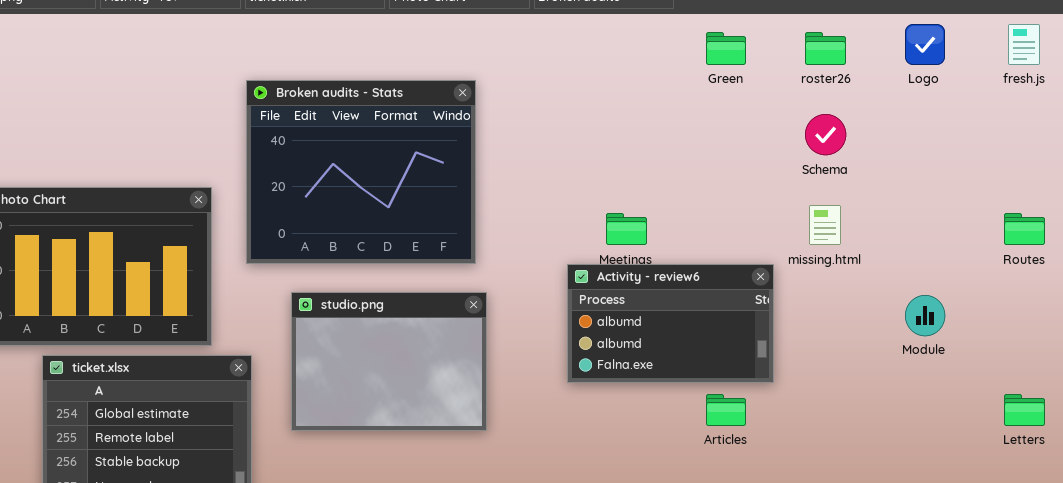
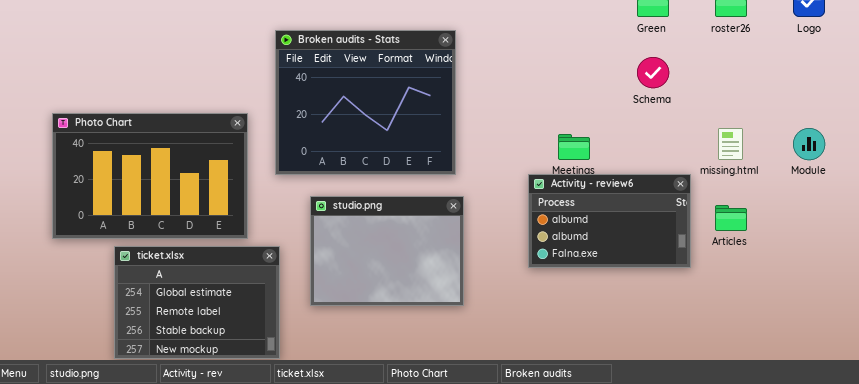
Schema: [805,114,846,155] -> [637,57,669,88], moved
Module: [905,295,945,336] -> [793,128,825,160], moved
Articles: [706,394,746,426] -> [715,205,747,231], moved

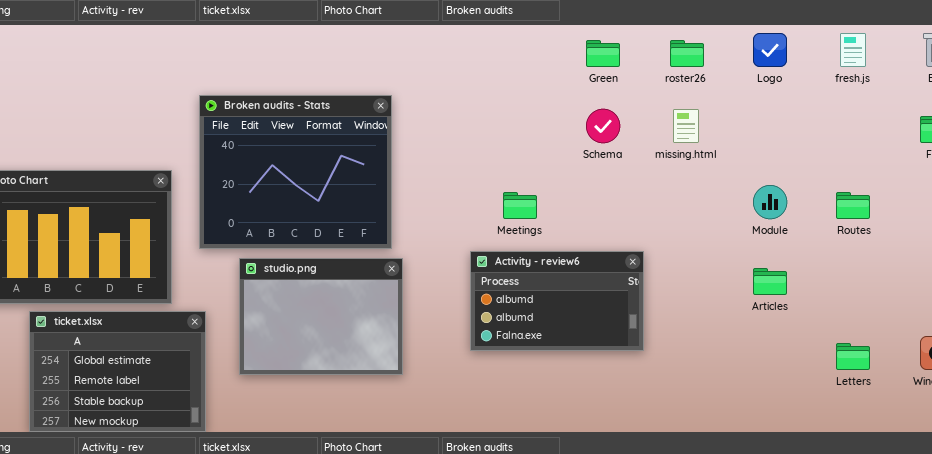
Broken audits - Stats: [275,30,456,175] -> [199,95,392,249], moved
missing.html: [718,128,743,160] -> [673,109,699,143], moved
Activity - review6: [528,174,691,268] -> [470,251,644,351], moved
Articles: [715,205,747,231] -> [753,268,787,295], moved

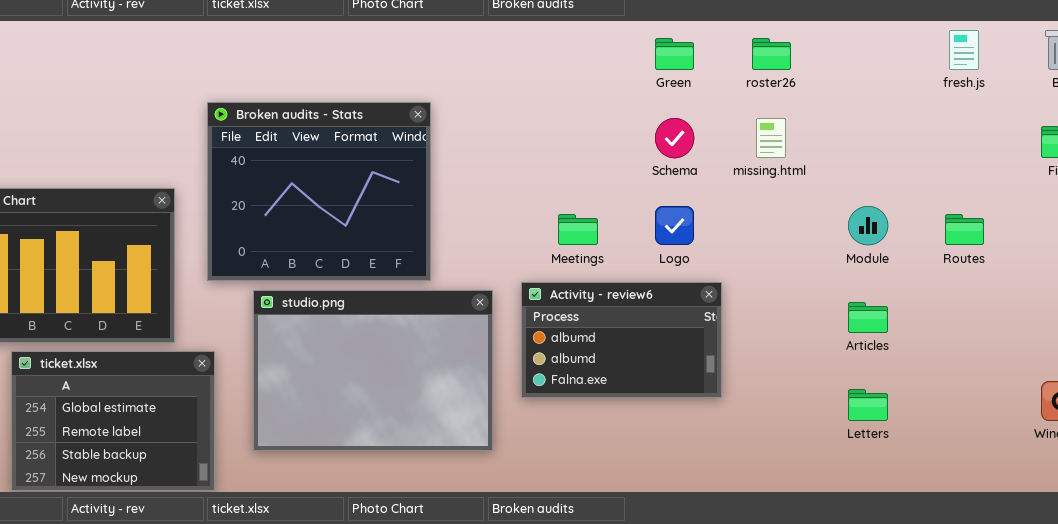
Logo: [753,33,787,67] -> [655,206,694,245], moved
studio.png: [239,258,403,375] -> [253,290,493,451], resized
Letters: [836,343,870,370] -> [848,389,888,421], moved

